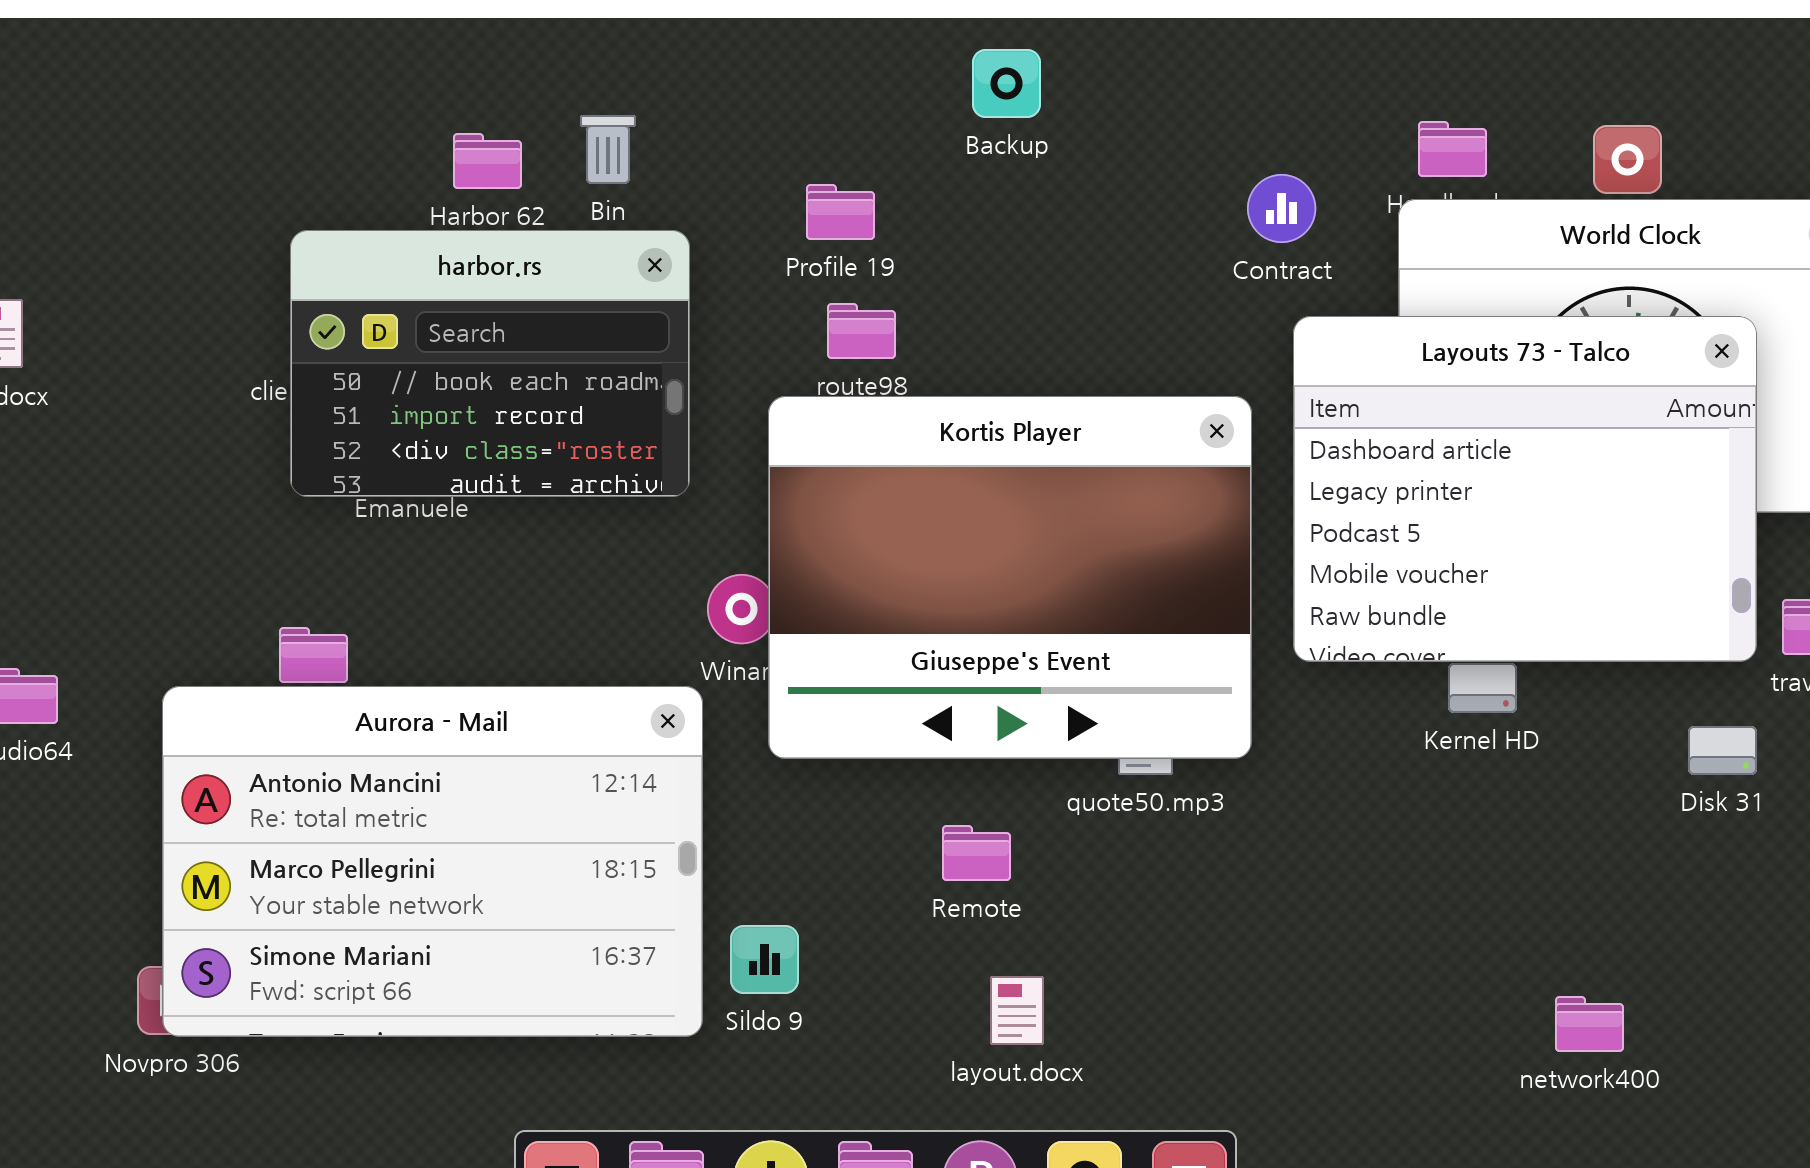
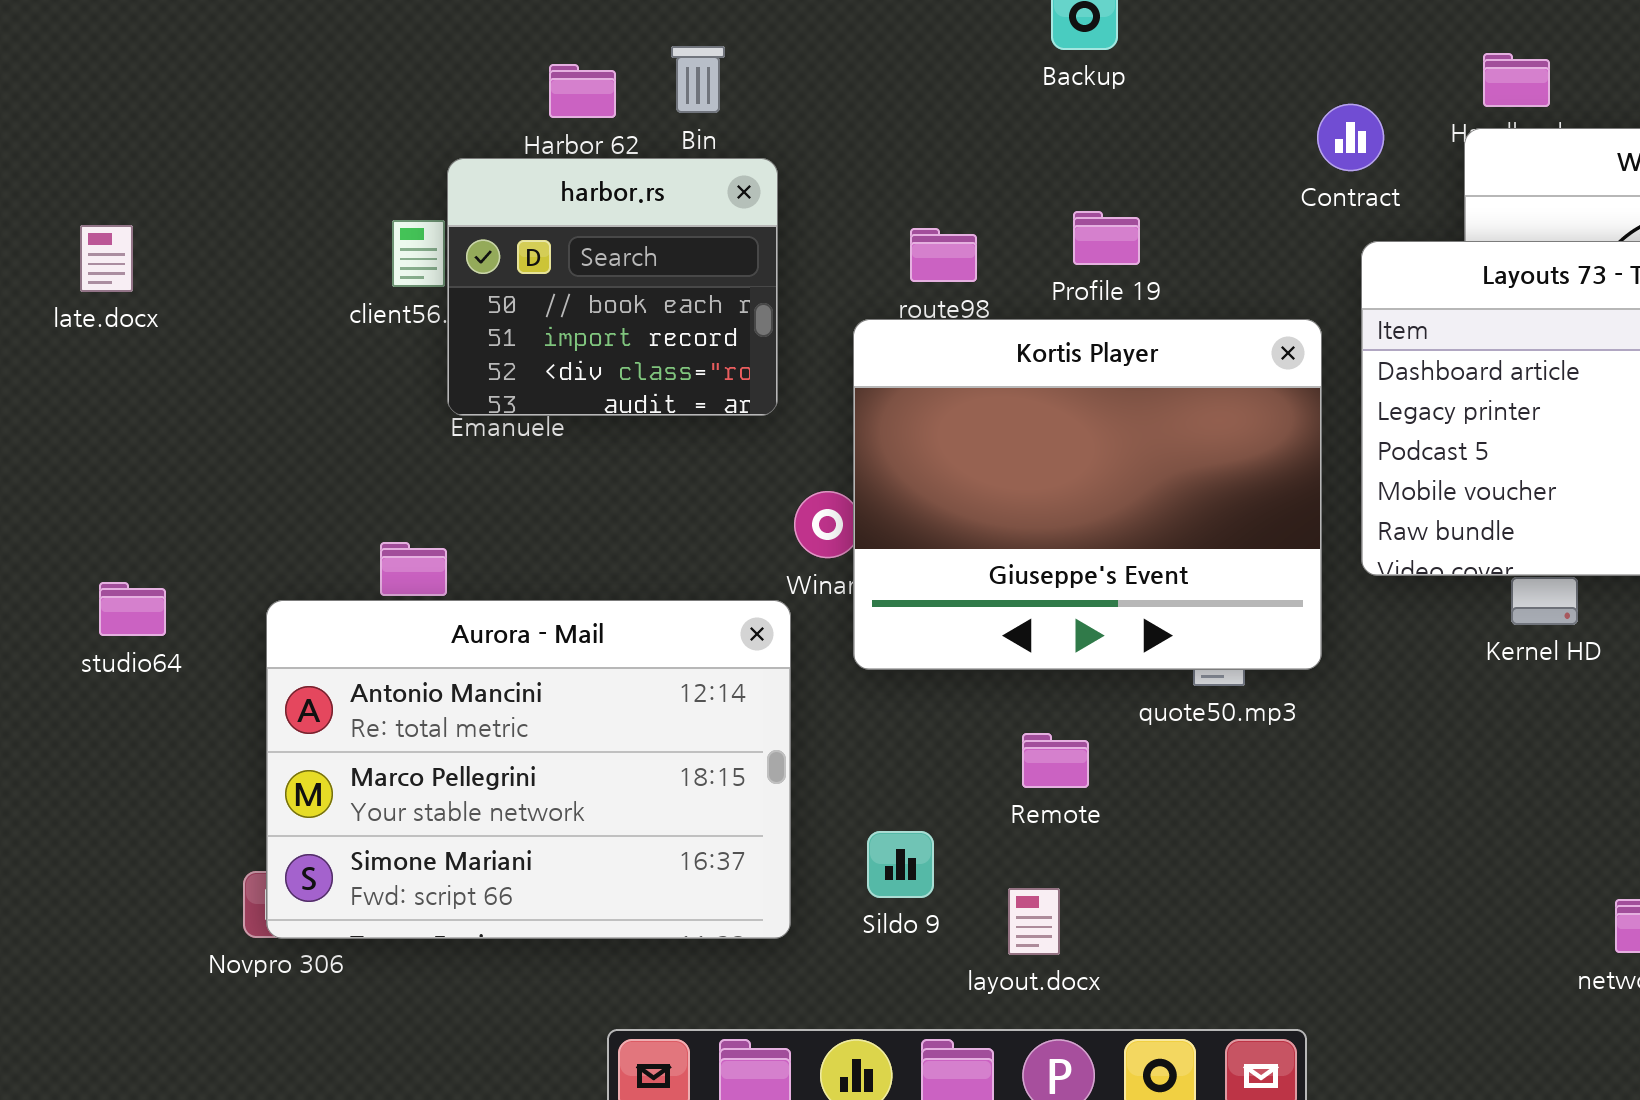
Profile 19: [806,184,875,240] -> [1073,211,1140,265], moved
harbor.rs: [290,230,690,497] -> [447,158,778,416], resized
Sildo 9: [730,925,799,994] -> [867,831,934,898], moved
layout.docx: [990,976,1044,1045] -> [1008,888,1060,955], moved

